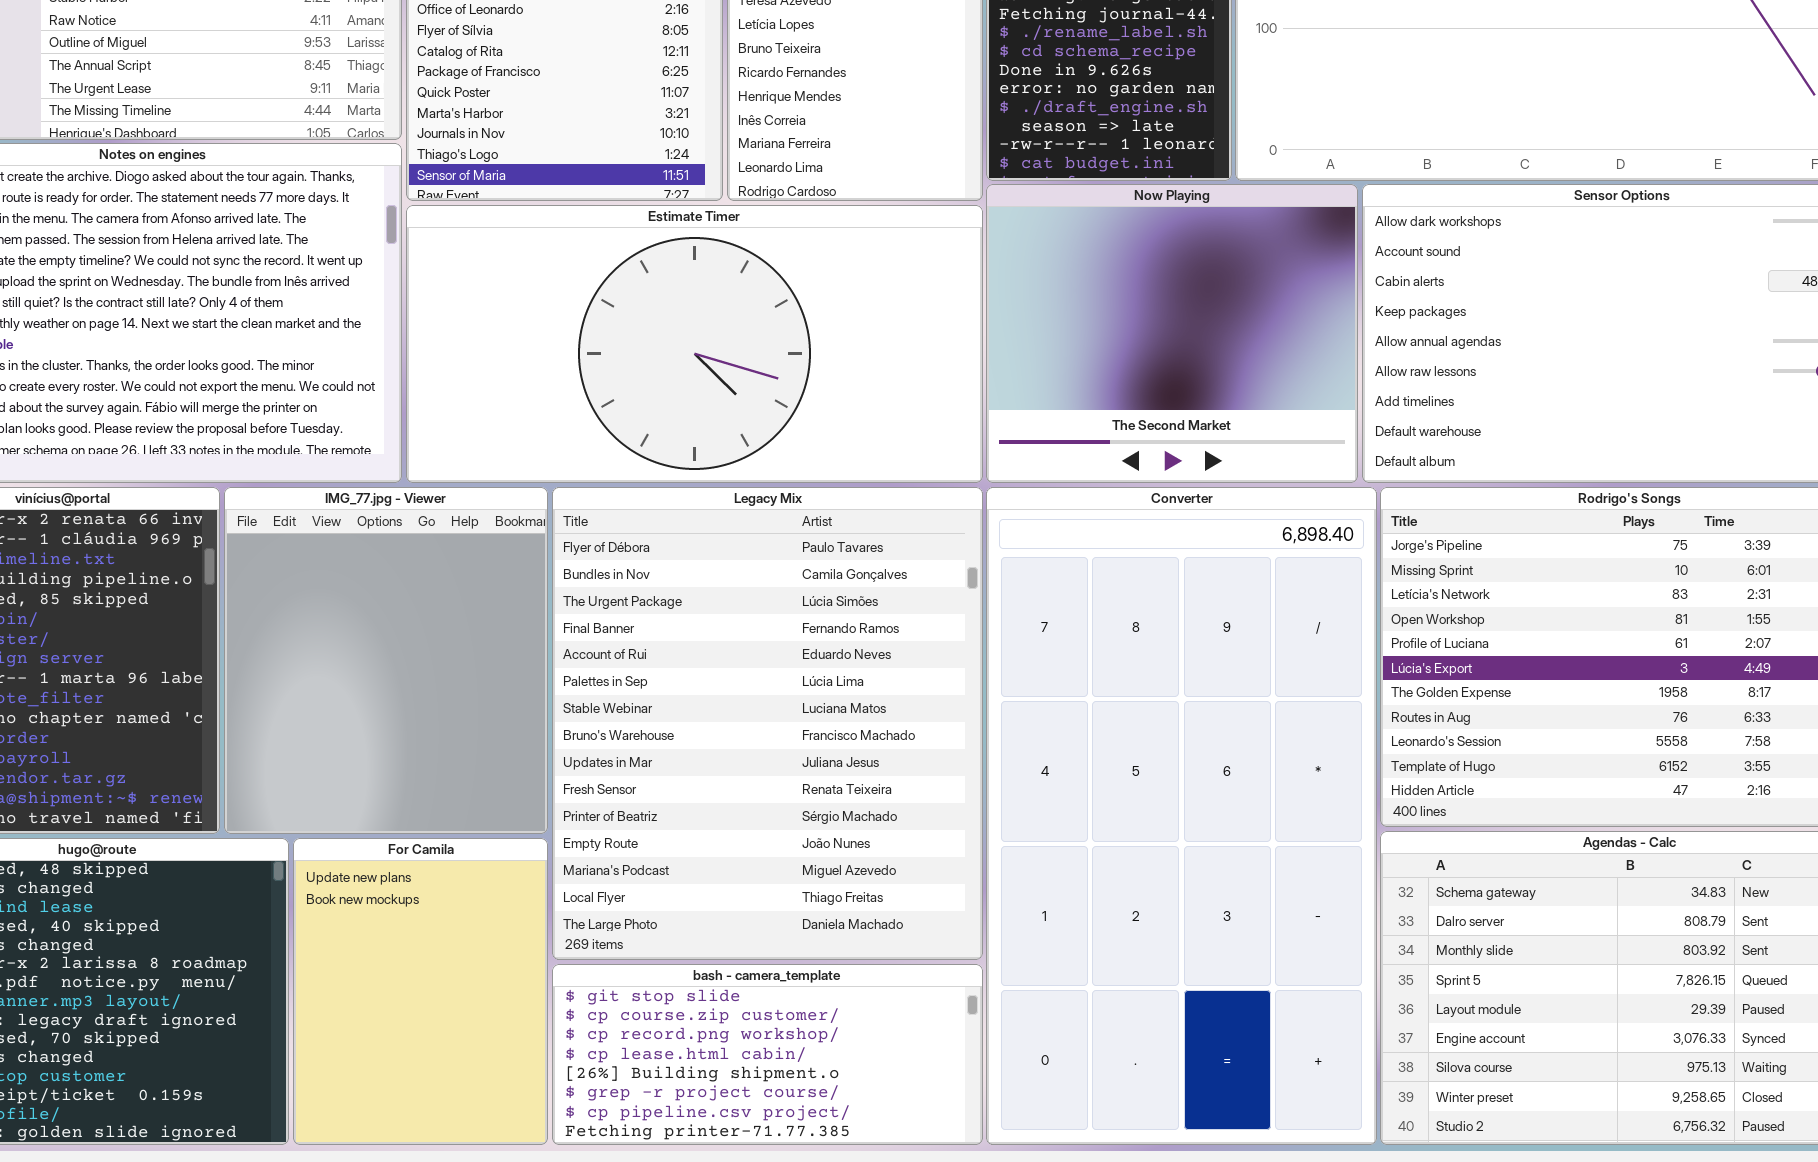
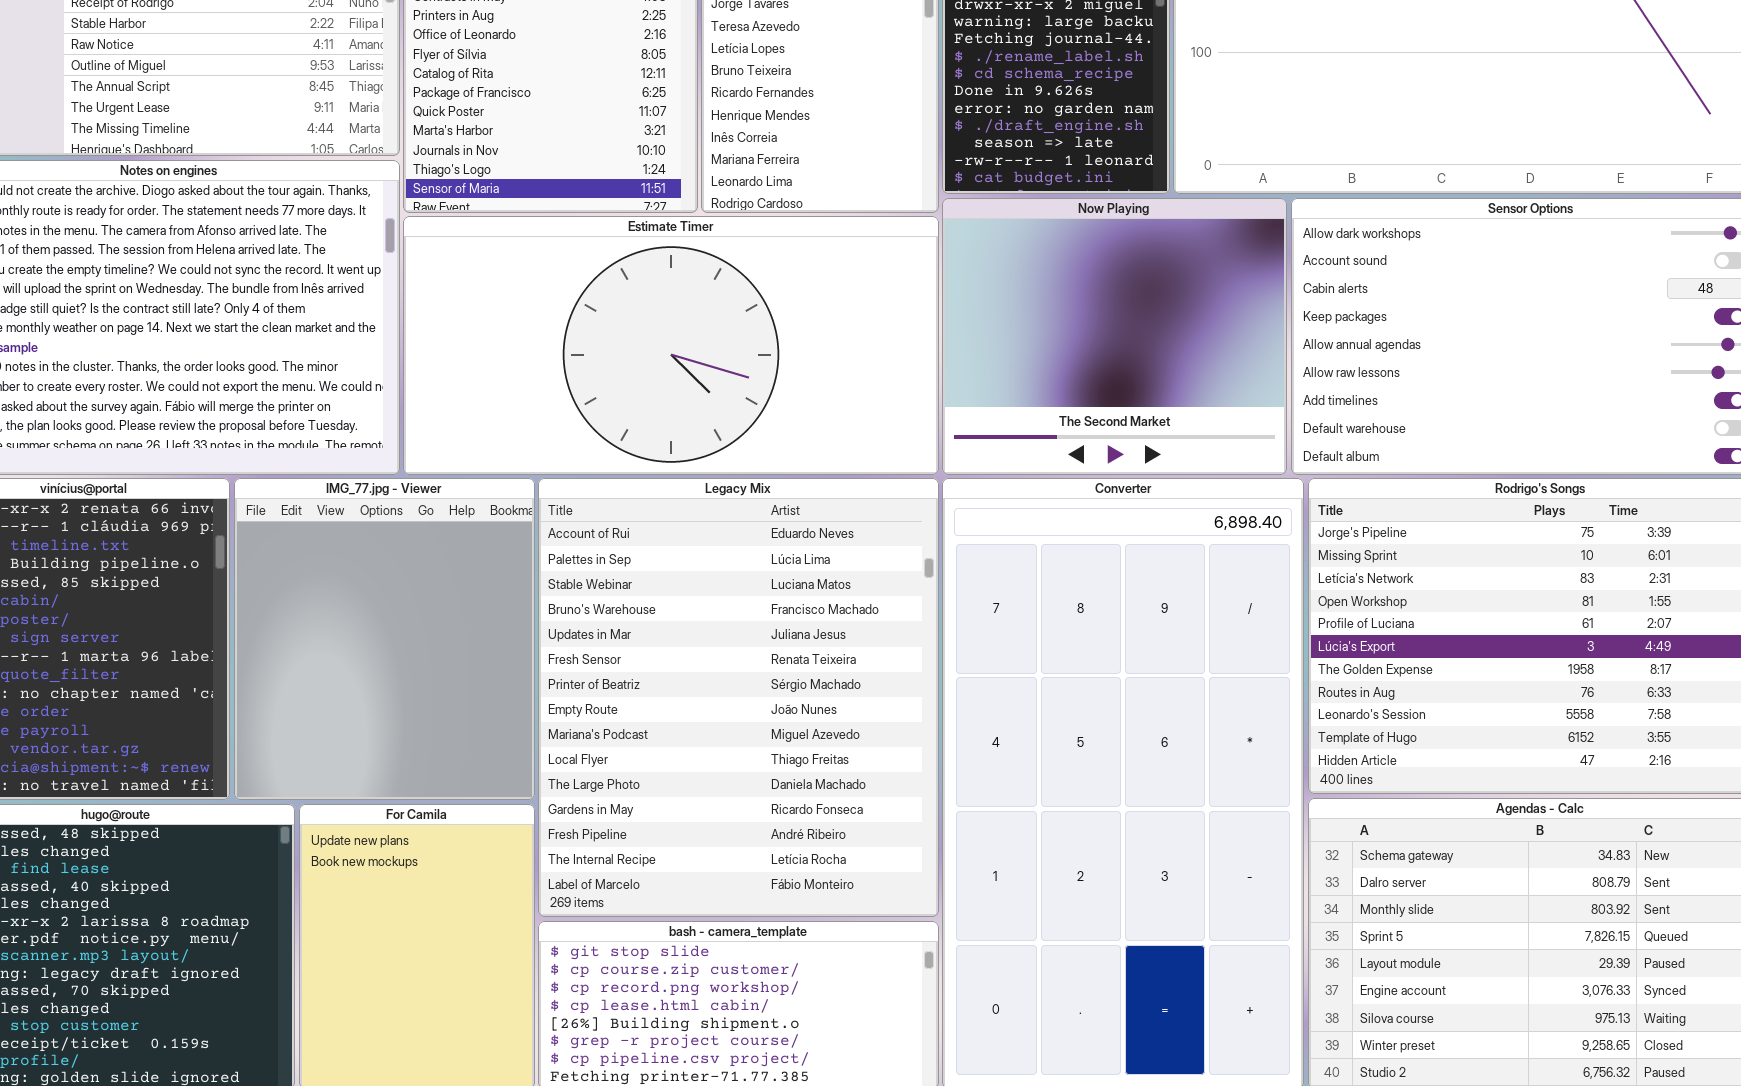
Legacy Mix: [552,487,983,960] -> [538,478,939,917], scrolled down 4 rows

